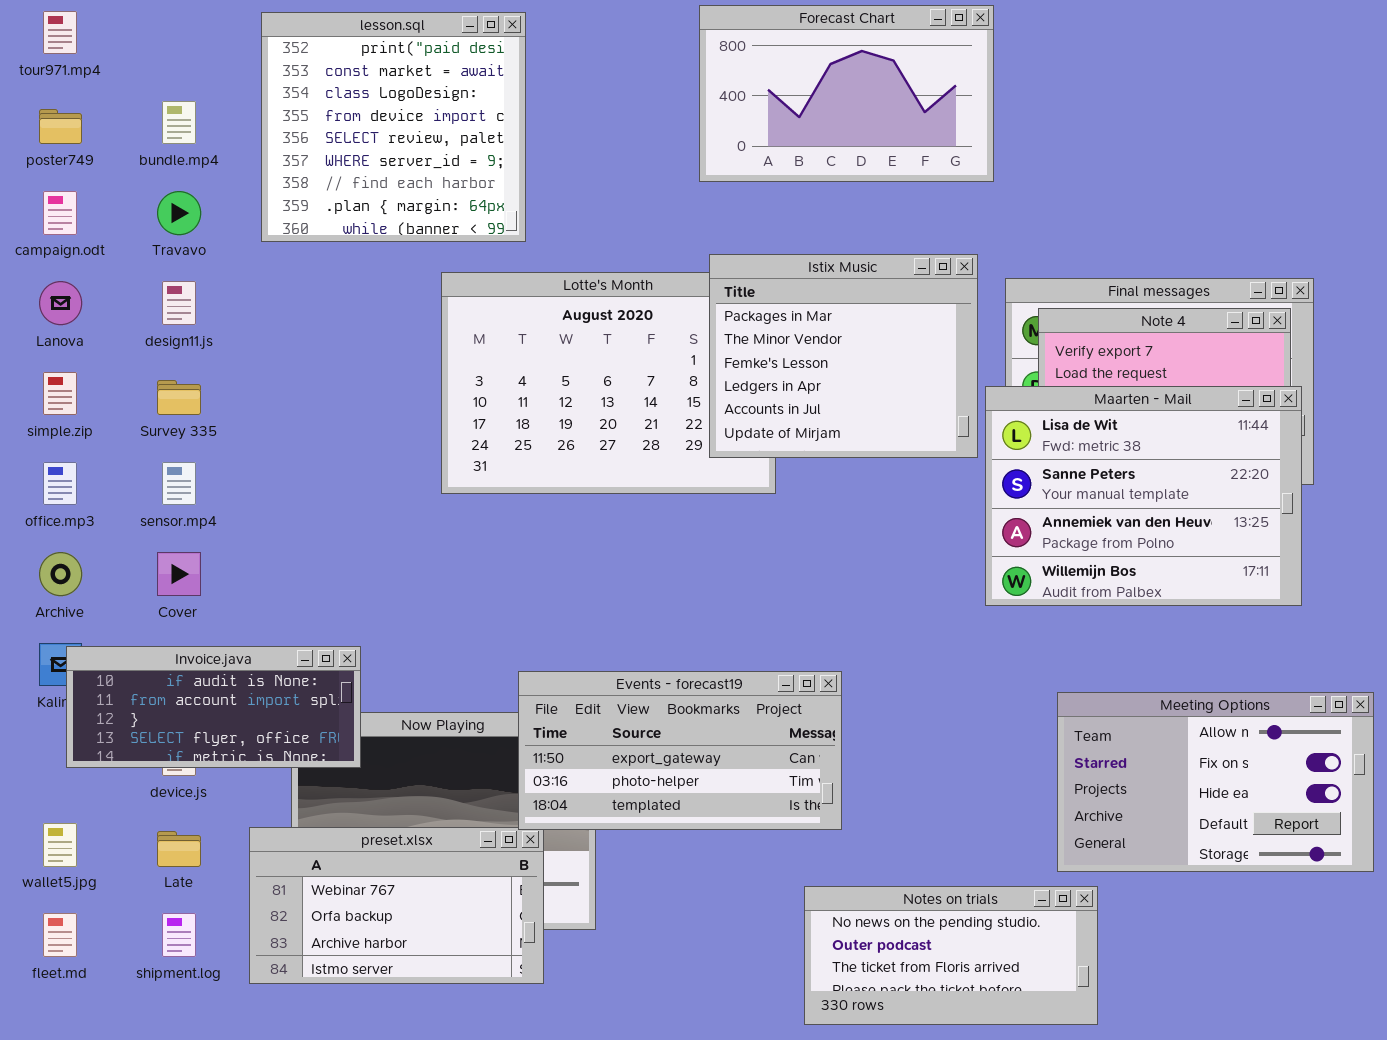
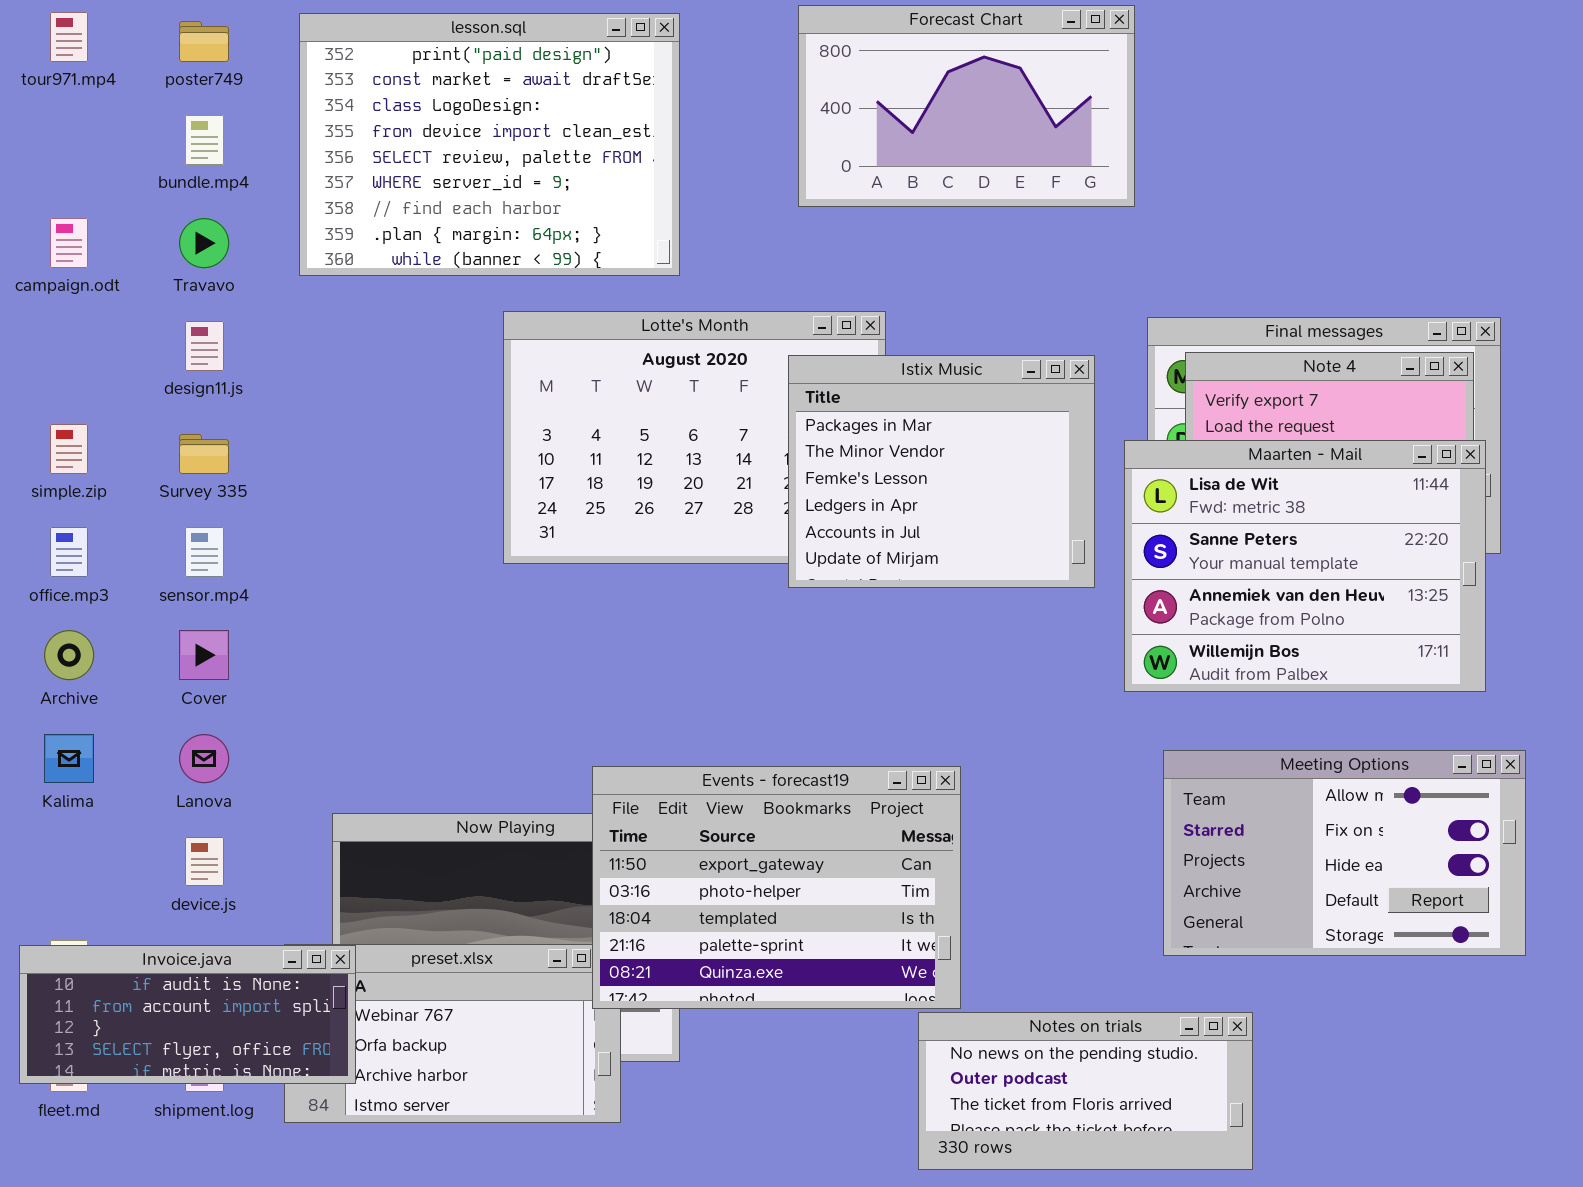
lesson.sql: [261,12,526,242] -> [299,13,680,276], resized
poster749: [39,109,82,144] -> [179,21,229,62], moved
Istix Music: [709,254,978,458] -> [788,355,1095,588], moved
Lanova: [39,281,82,325] -> [179,734,229,783], moved
Invoice.java: [66,646,361,768] -> [19,945,356,1084], moved
Events - forecast19: [518,671,842,830] -> [592,766,961,1009], resized
Meeting Options: [1057,692,1374,872] -> [1163,750,1526,956], moved

